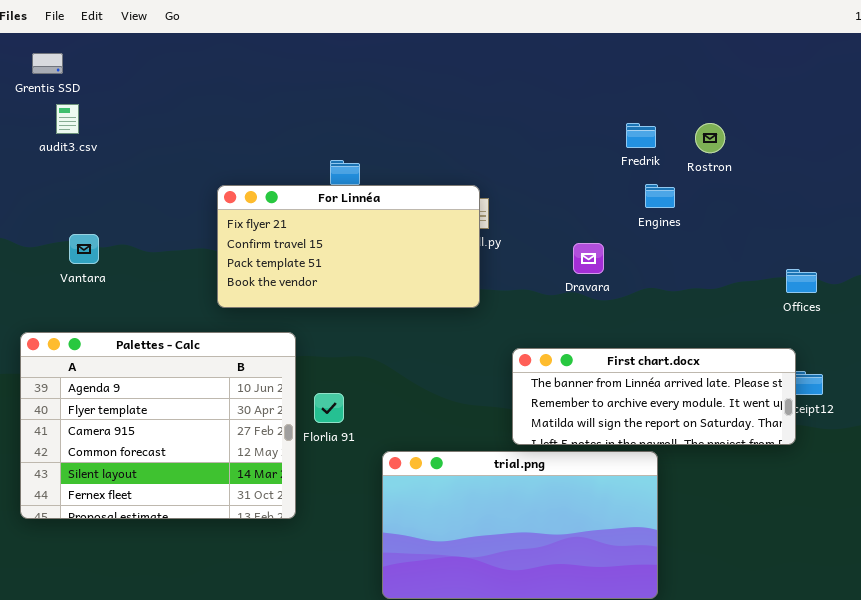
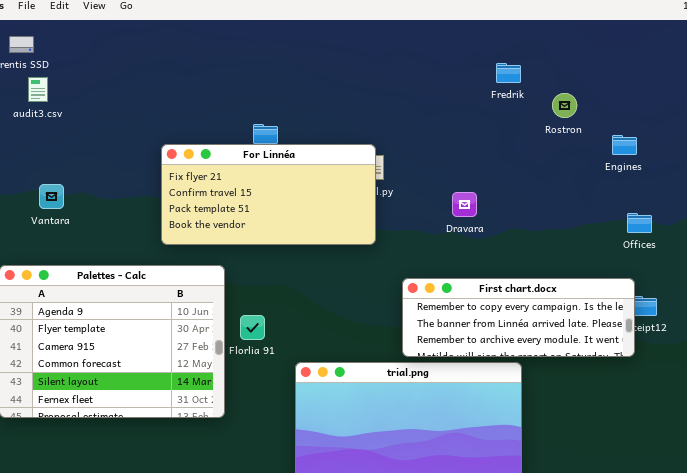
Fredrik: [626,123,656,148] -> [496,63,521,83], moved
Engines: [645,184,675,208] -> [612,135,637,155], moved
First chart.docx: [512,348,796,445] -> [402,278,635,357], scrolled up 1 row

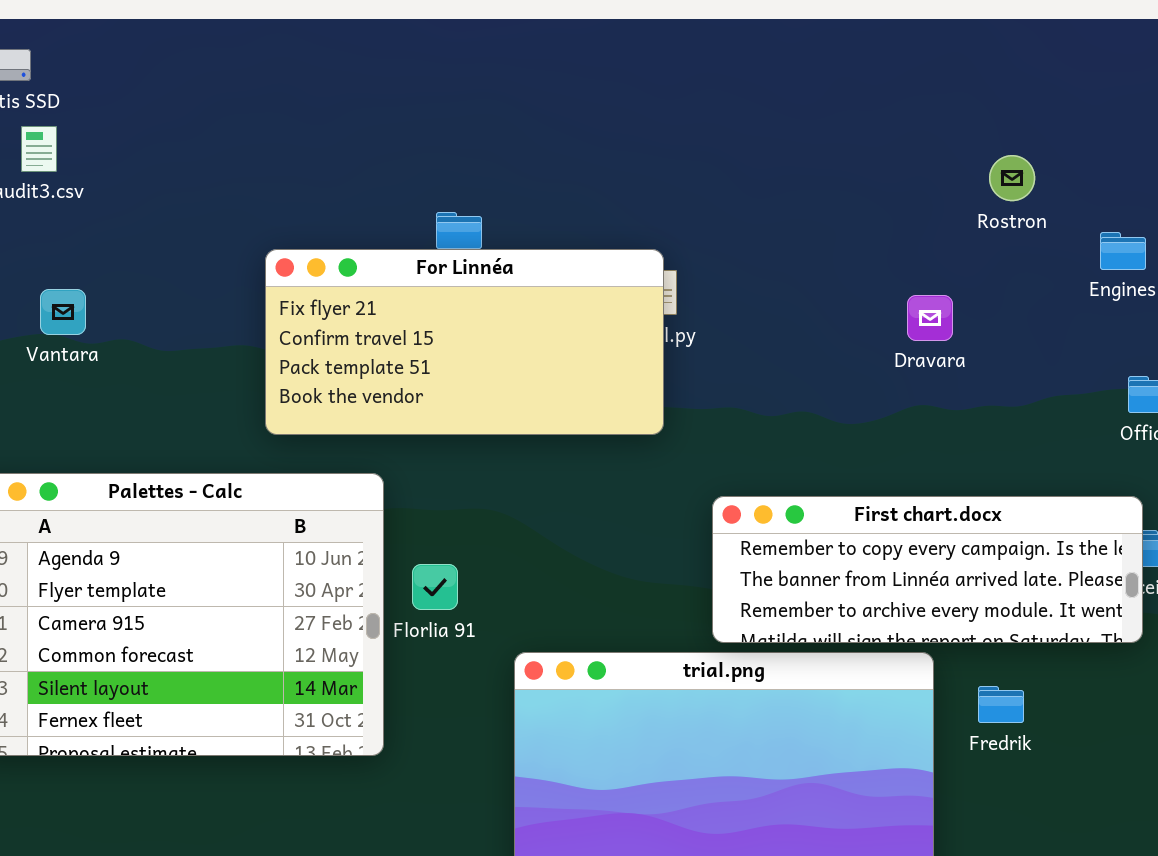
Fredrik: [496,63,521,83] -> [978,686,1024,723], moved
Vantara: [39,184,64,209] -> [40,289,86,335], moved
Dravara: [452,192,477,217] -> [907,295,953,341], moved

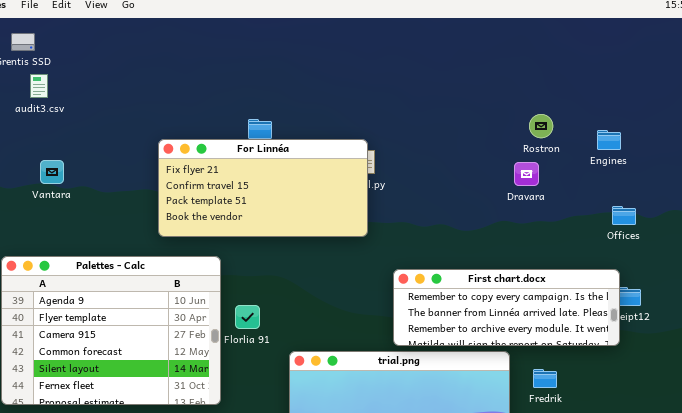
Rostron: [989,155,1035,201] -> [529,114,553,138], moved
Dravara: [907,295,953,341] -> [514,162,539,186], moved

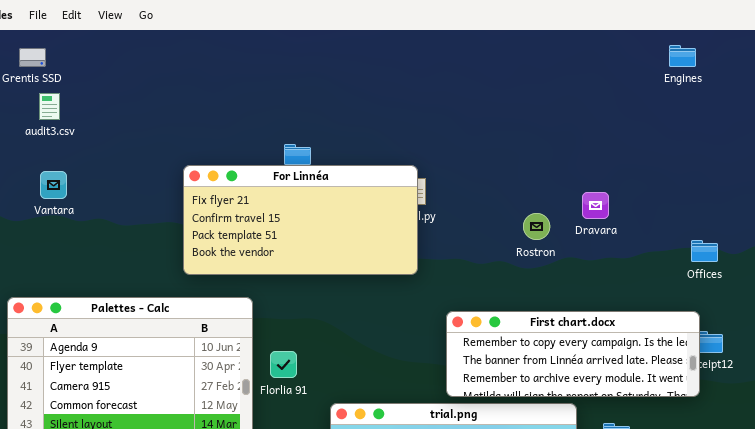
Rostron: [529,114,553,138] -> [523,213,550,240], moved
Engines: [597,130,621,150] -> [669,45,696,67], moved
Vantara: [40,160,64,184] -> [40,171,67,199], moved

